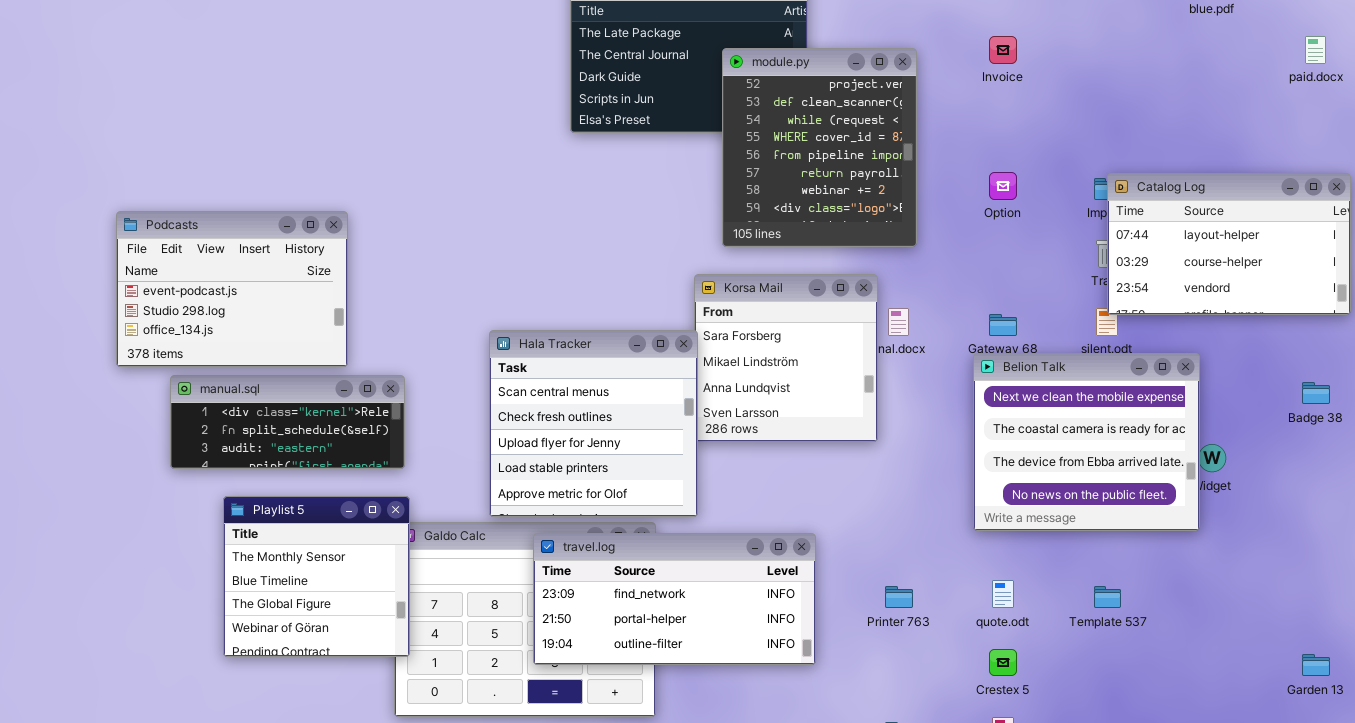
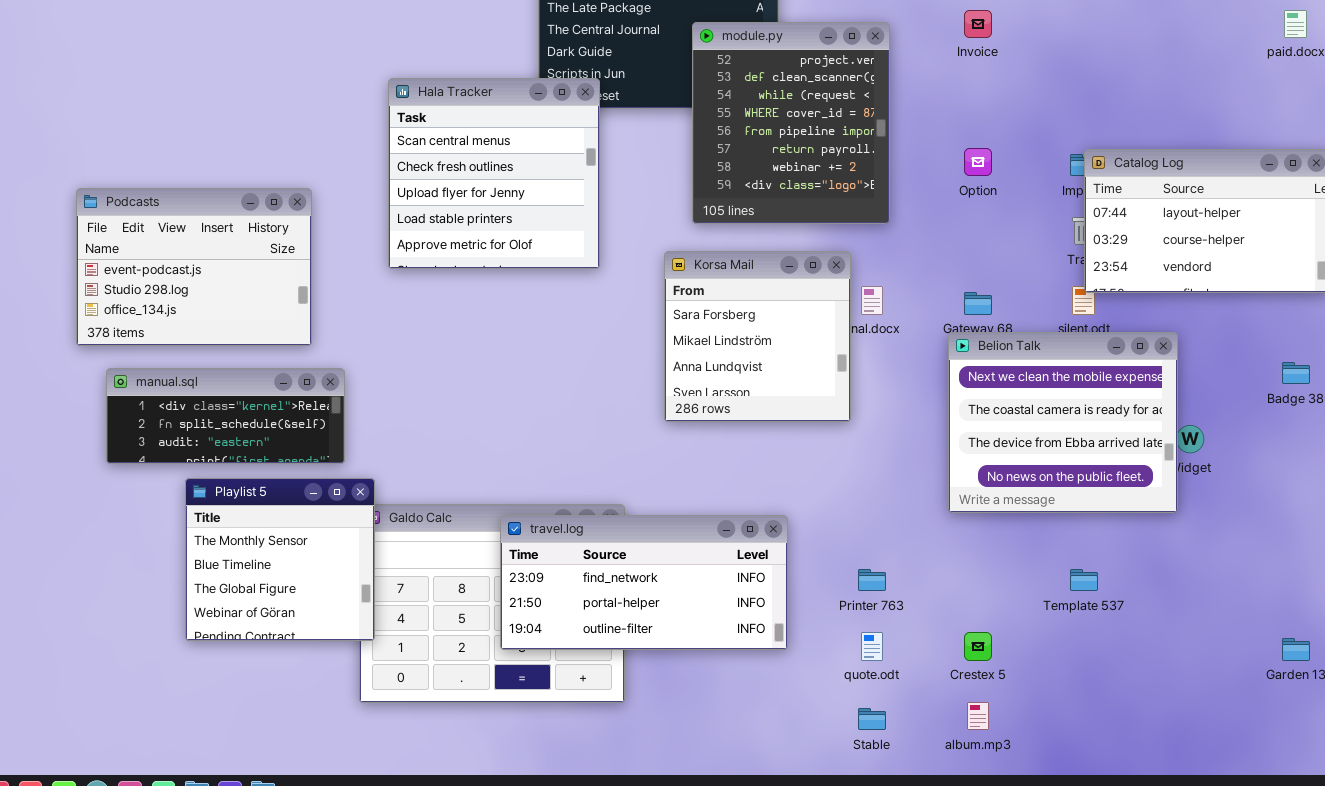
Hala Tracker: [489,330,698,517] -> [388,78,600,269], moved
manual.sql: [170,375,405,469] -> [106,368,345,464], moved
quote.odt: [992,580,1014,608] -> [861,632,883,661], moved

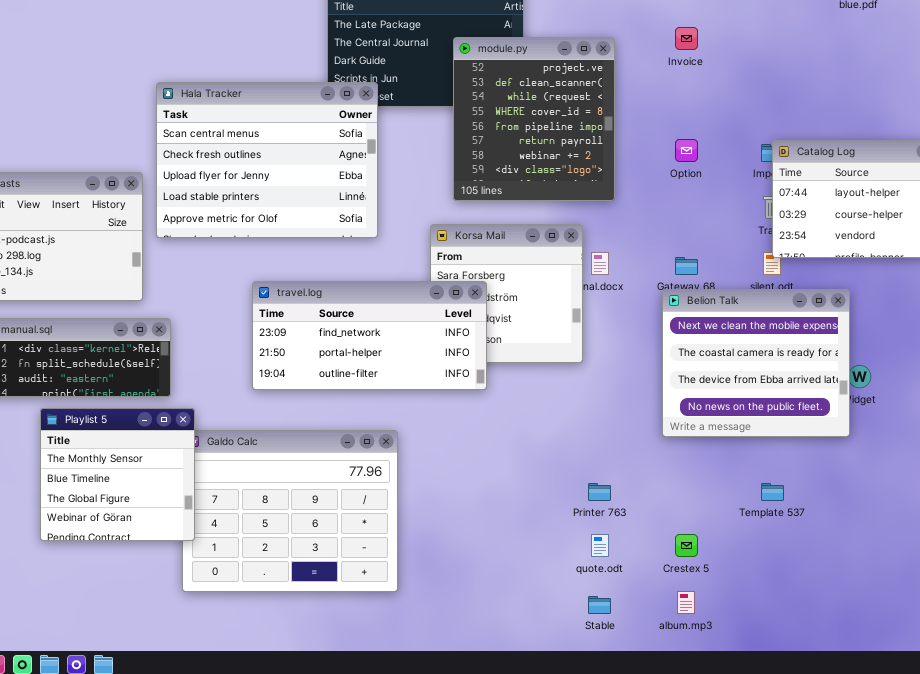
Hala Tracker: [388,78,600,269] -> [156,82,378,238], resized
travel.log: [500,515,788,650] -> [252,281,487,390], moved

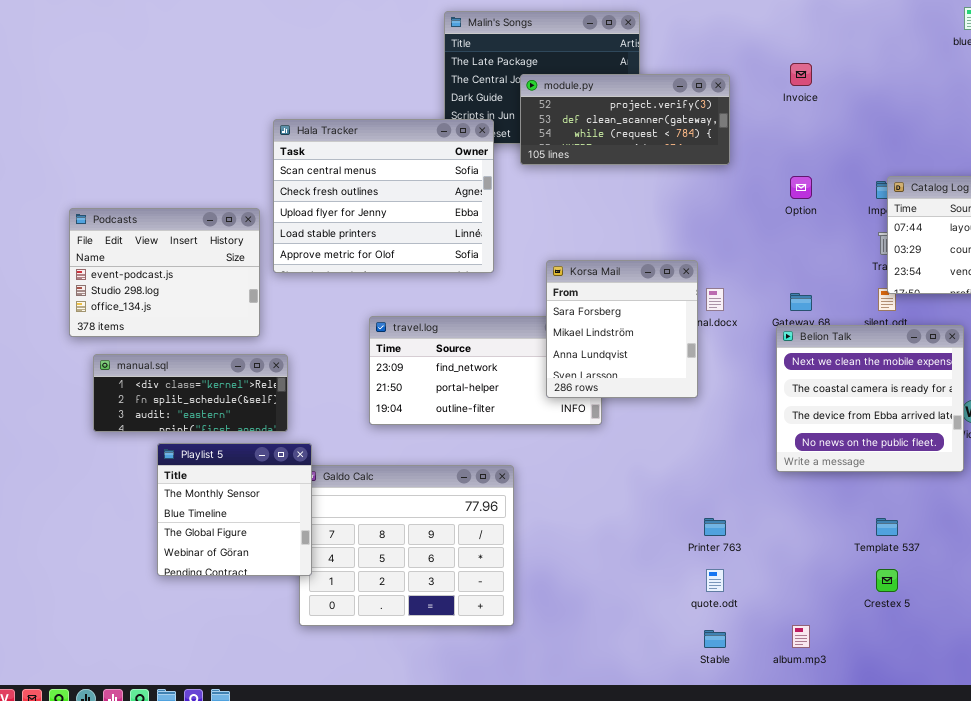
module.py: [453,37,615,201] -> [520,74,730,165], resized
Korsa Mail: [430,224,583,363] -> [546,260,698,398], raised
Crestex 5: [675,534,698,557] -> [876,569,898,592], moved

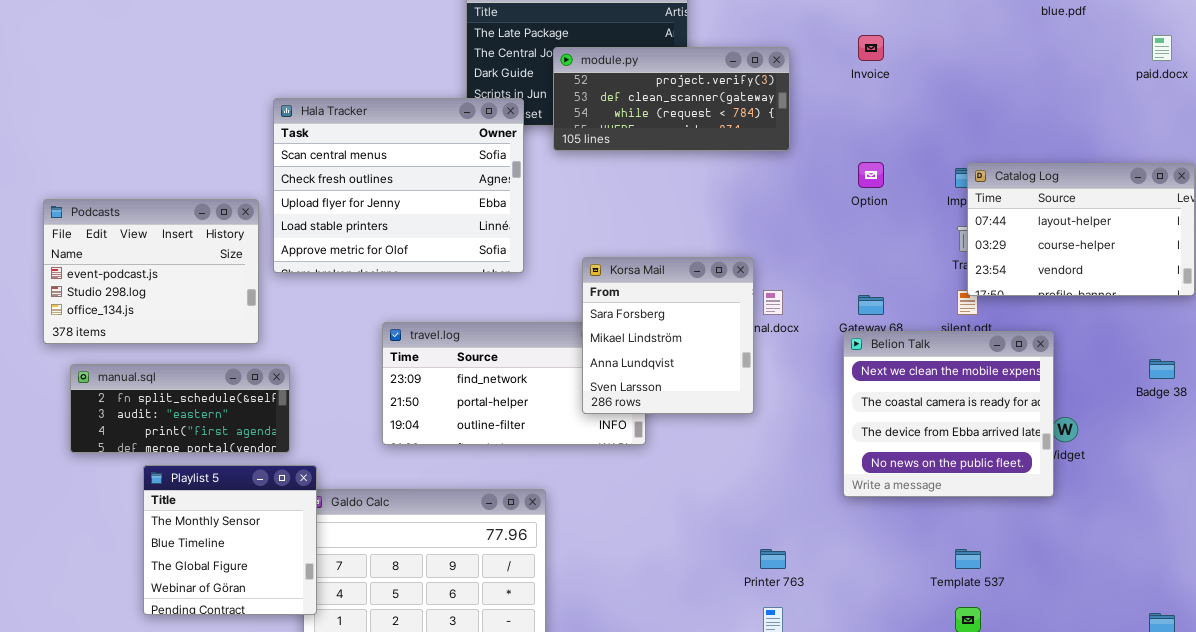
manual.sql: [93,354,288,432] -> [70,364,290,453], scrolled down 1 row

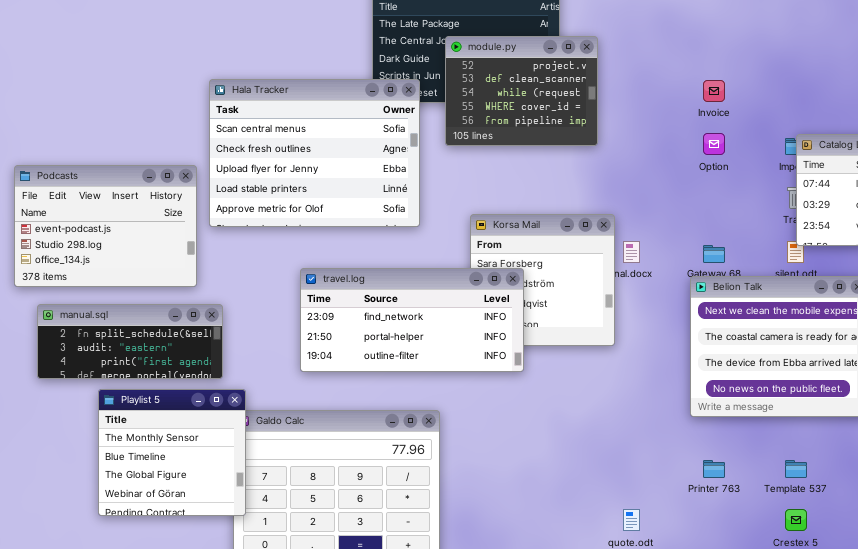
Invoice: [858,35,884,61] -> [703,80,725,102], moved
module.py: [553,47,790,151] -> [445,36,598,146], resized
travel.log: [382,322,646,445] -> [300,268,524,372], raised
Printer 763: [760,549,786,569] -> [703,460,725,478], moved

